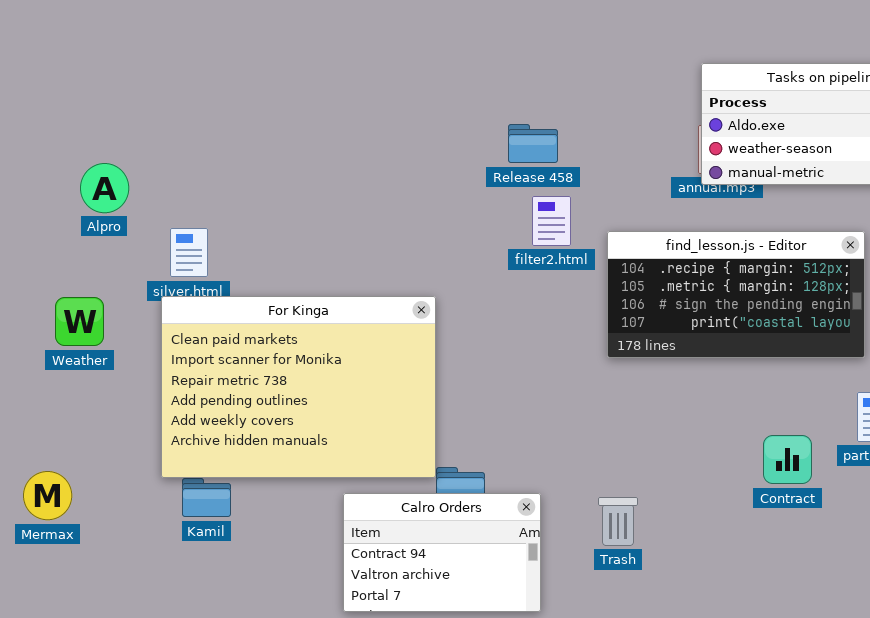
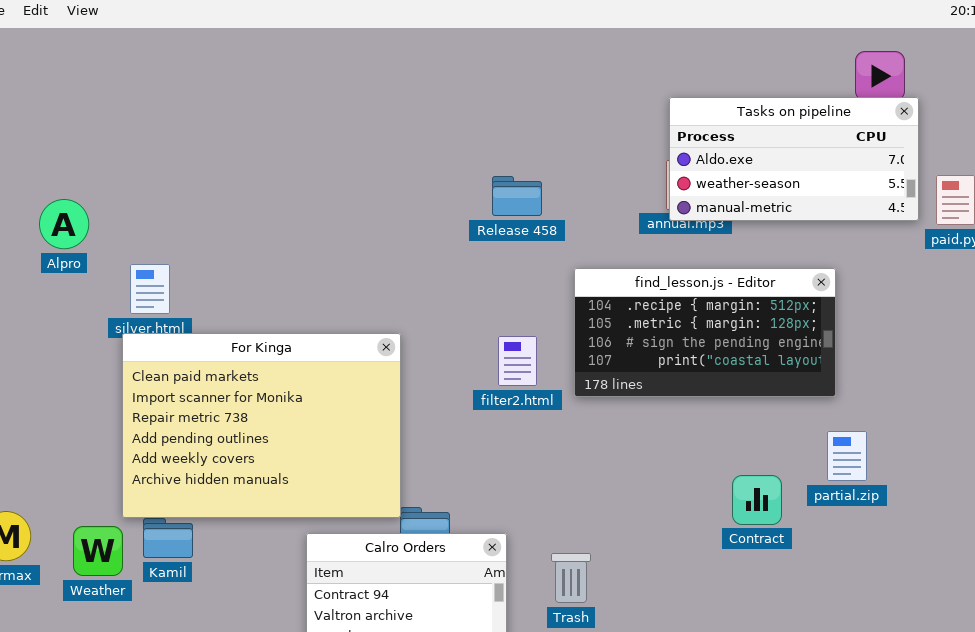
Release 458: [508,124,558,163] -> [492,176,542,216], moved
filter2.html: [532,196,571,246] -> [498,336,537,386], moved
Weather: [55,297,104,346] -> [73,526,123,576], moved
Trash: [598,497,638,546] -> [551,553,591,603], moved

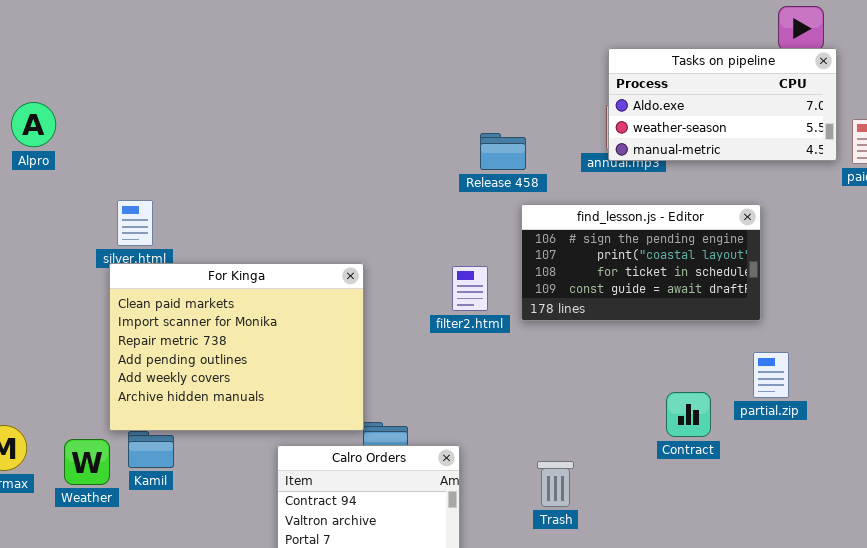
Release 458: [492,176,542,216] -> [480,133,526,170], moved
Alpro: [39,199,89,249] -> [11,102,56,147], moved
find_lesson.js - Editor: [574,268,836,397] -> [521,204,761,321], scrolled down 2 rows
Trash: [551,553,591,603] -> [537,461,574,507], moved

